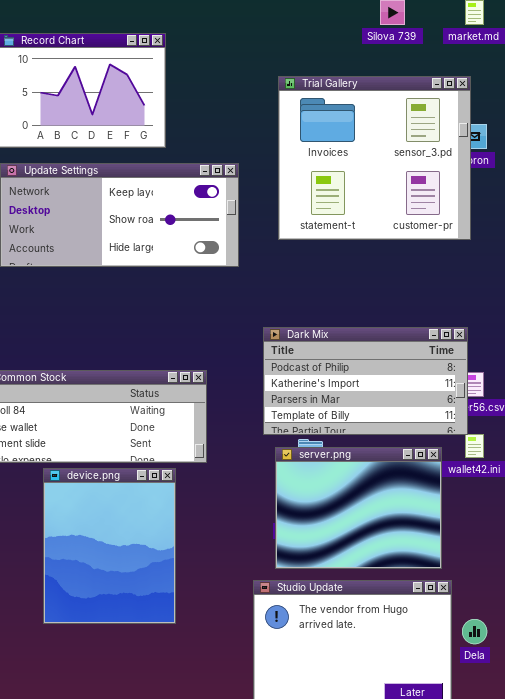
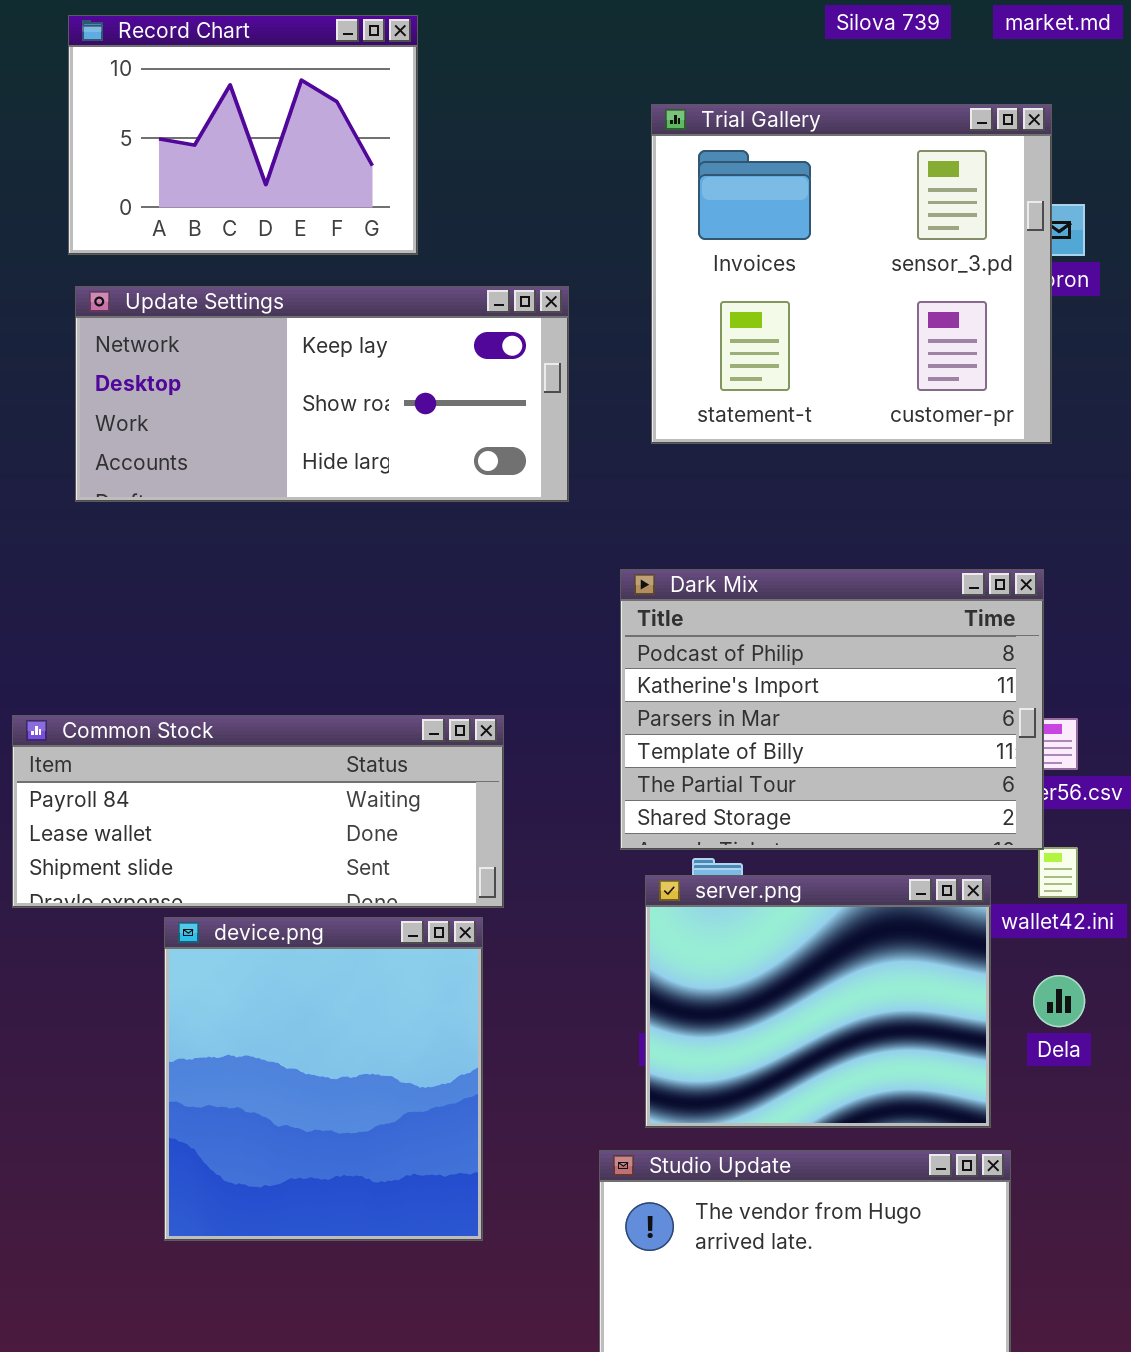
Dark Mix: [263,327,468,435] -> [620,569,1044,850], resized
device.png: [43,468,176,624] -> [164,917,483,1241], resized
Dela: [462,619,487,644] -> [1033,975,1085,1027], moved

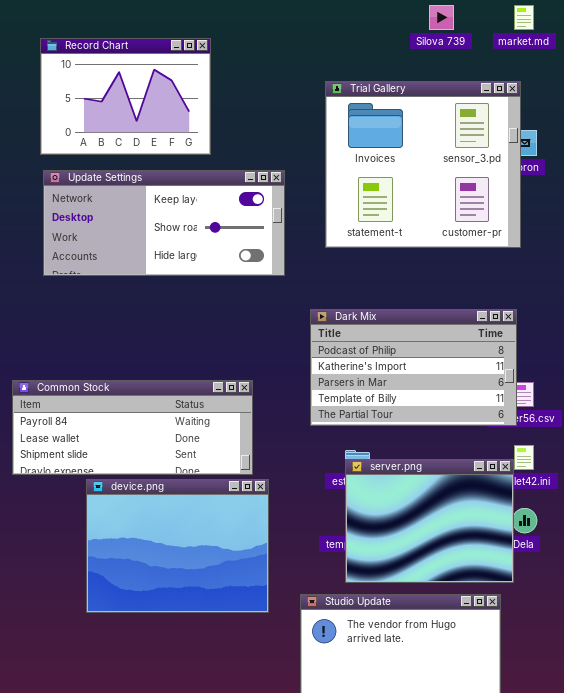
Dark Mix: [620,569,1044,850] -> [310,309,517,426], resized
server.png: [645,875,991,1128] -> [345,459,514,583], moved
device.png: [164,917,483,1241] -> [86,479,269,613], resized

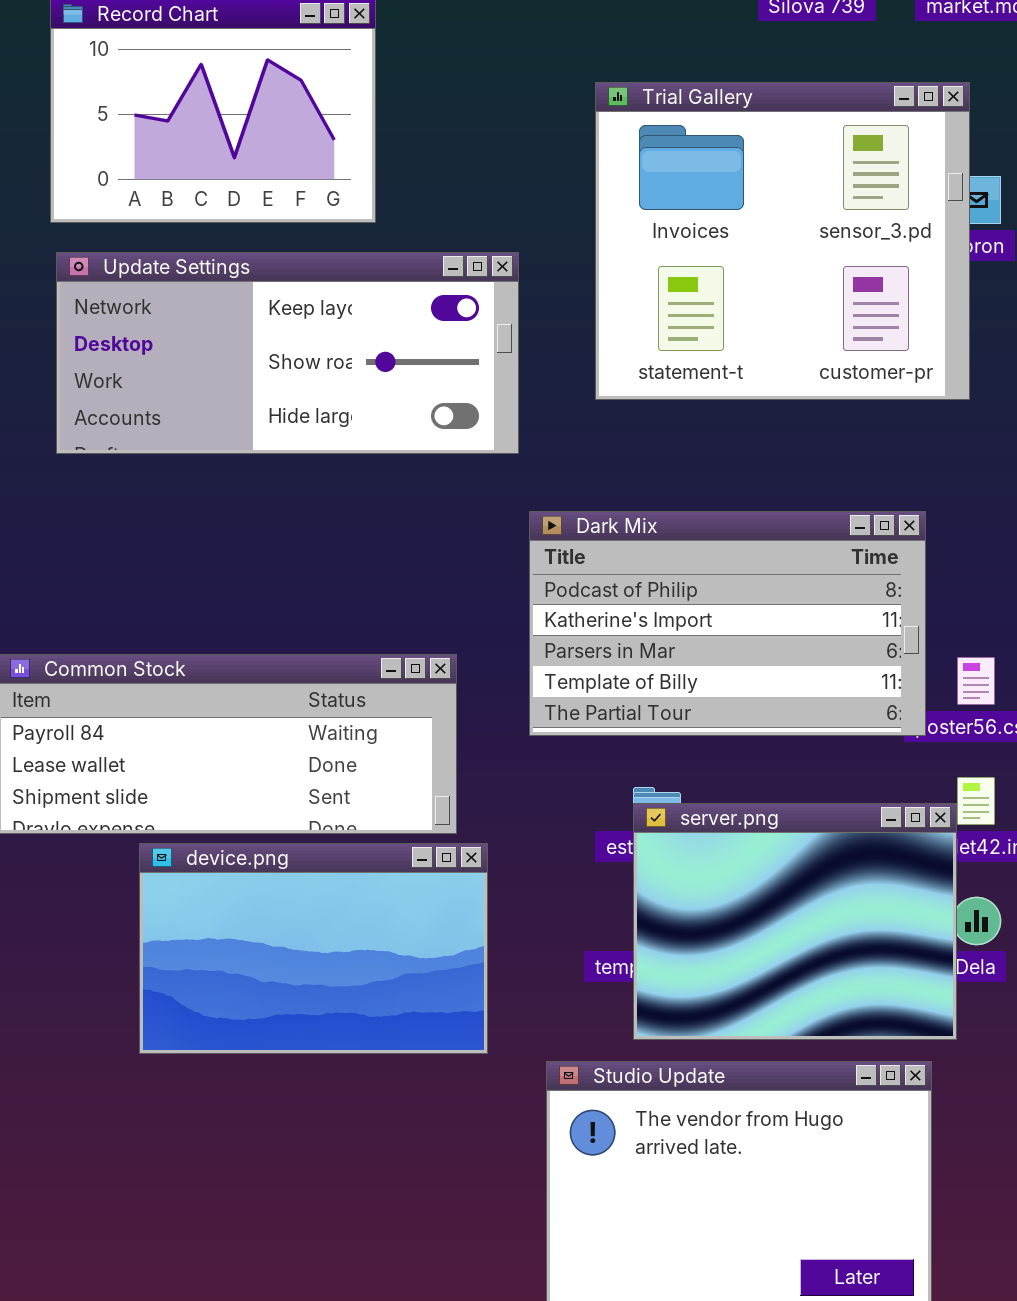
Dark Mix: [310,309,517,426] -> [529,511,926,736], moved
device.png: [86,479,269,613] -> [139,843,488,1054], resized

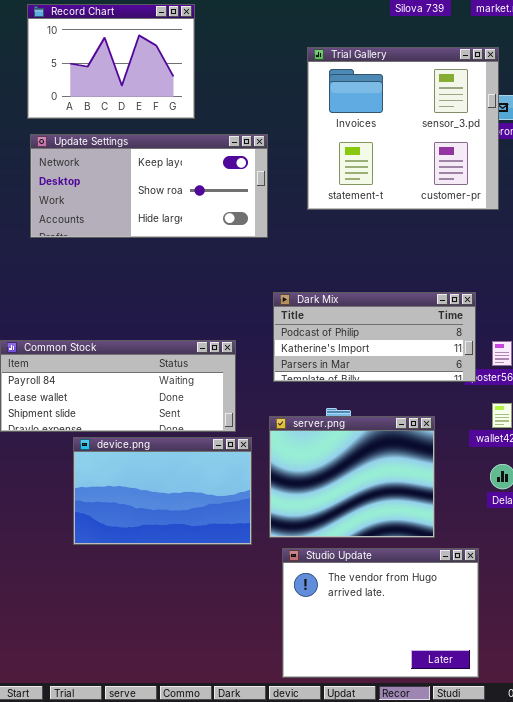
Dark Mix: [529,511,926,736] -> [273,292,476,382], resized
server.png: [633,803,957,1040] -> [269,416,435,538], moved

